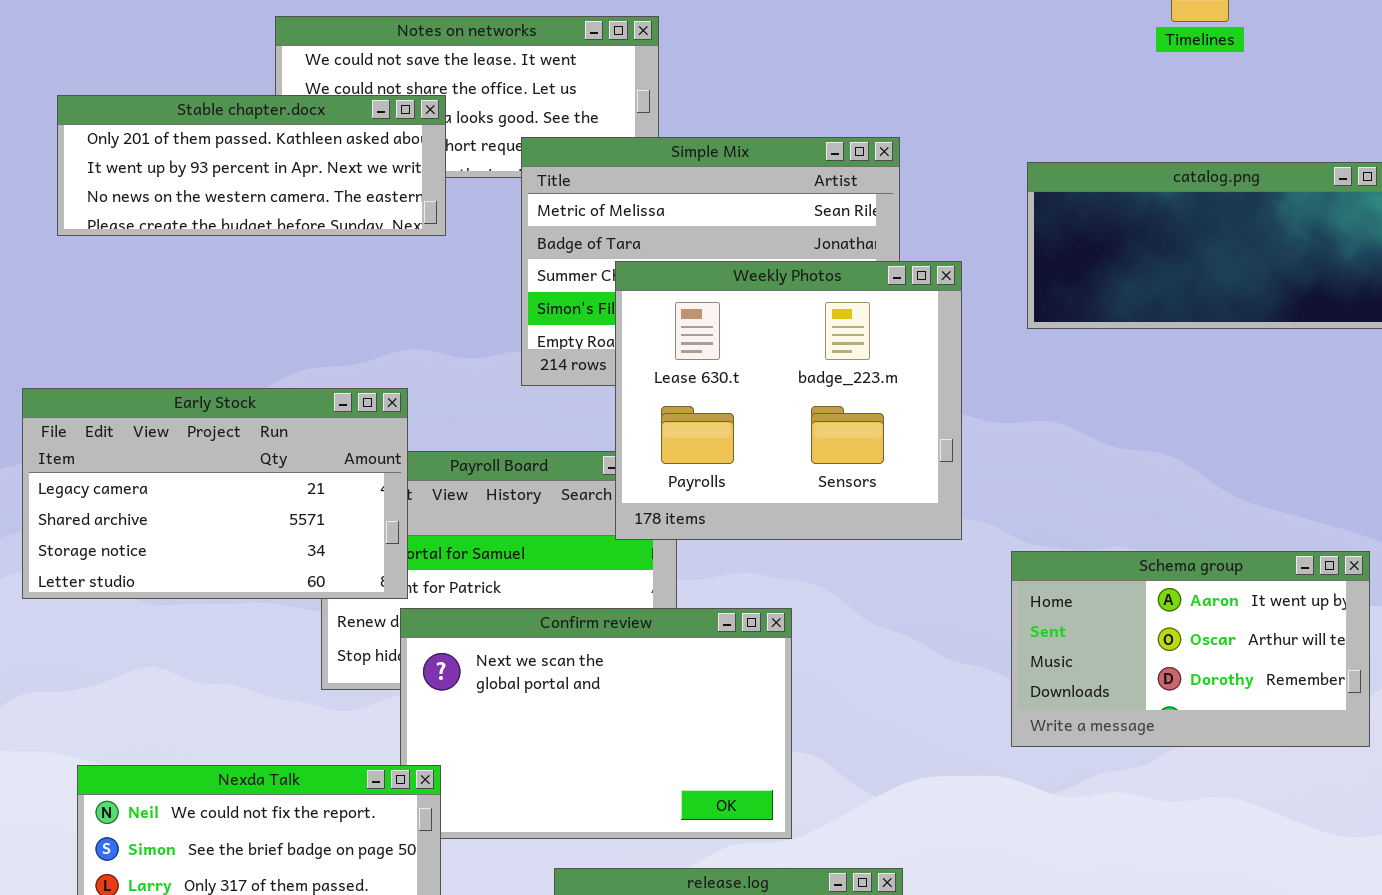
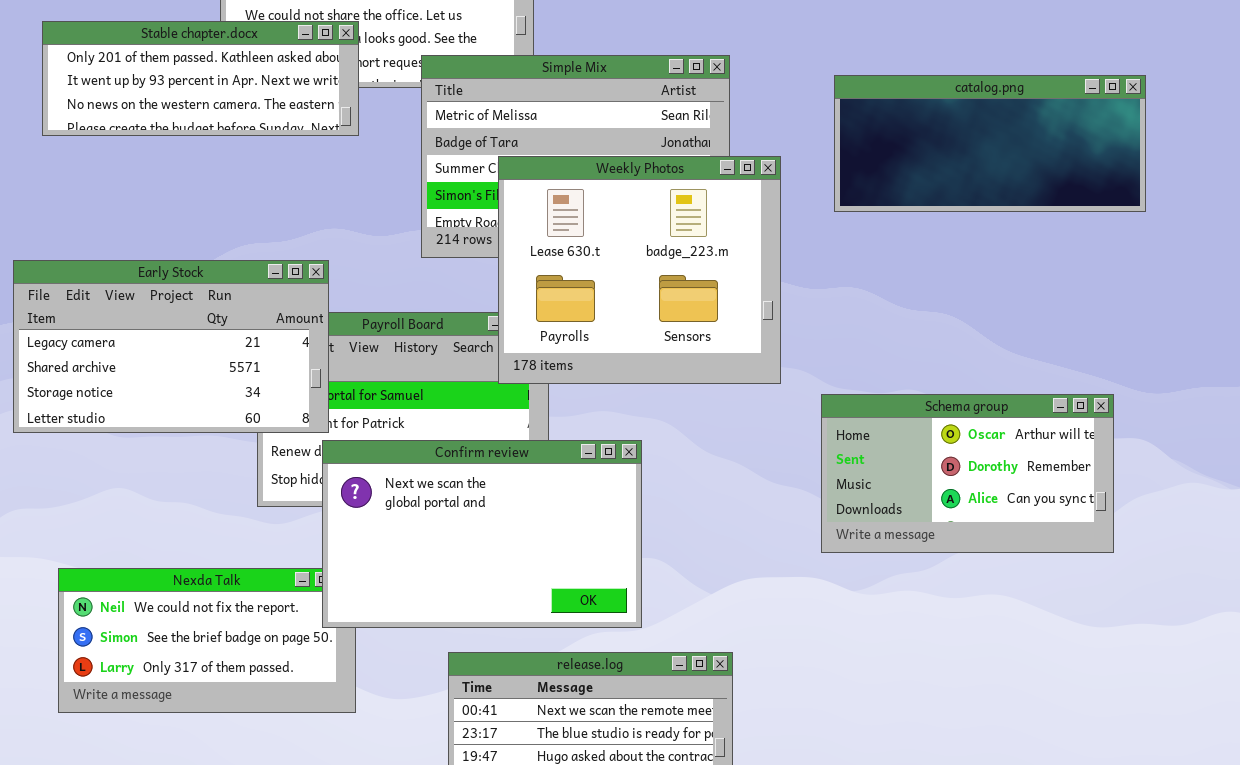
Schema group: [1011,551,1370,747] -> [821,394,1114,553], scrolled down 1 row
Confirm review: [400,608,792,839] -> [322,440,642,628], raised

